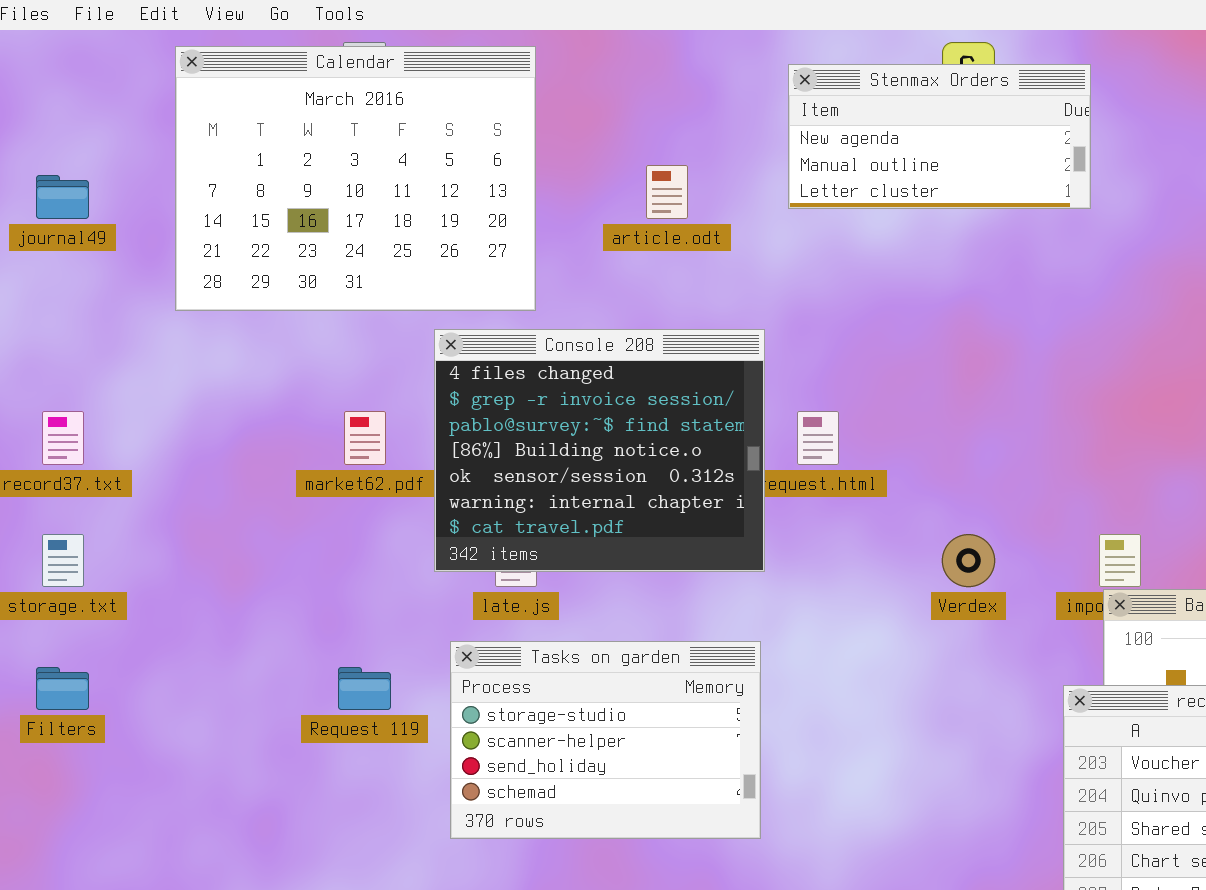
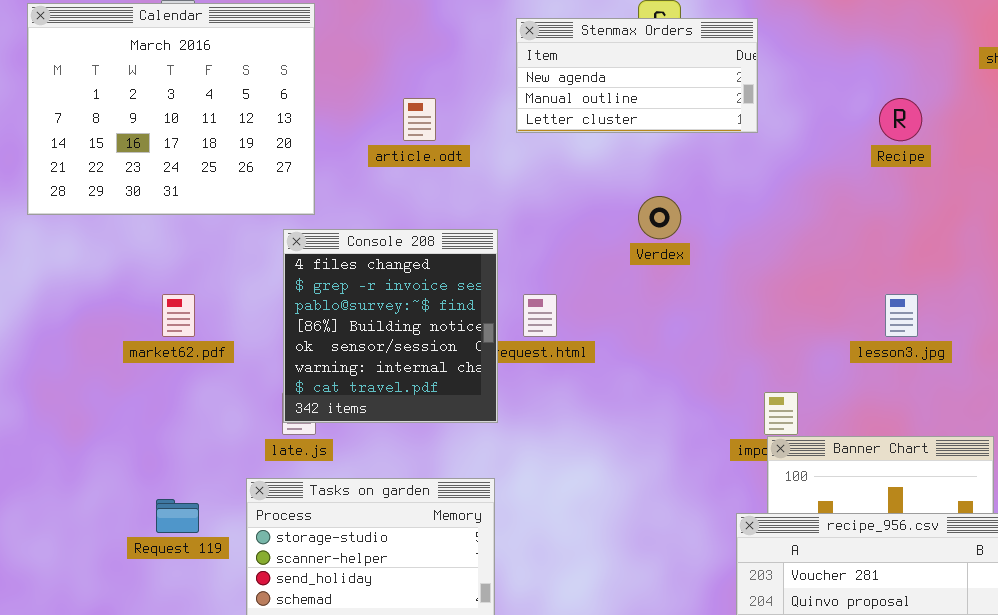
Console 208: [434,329,765,572] -> [283,229,498,423], resized
Verdex: [942,534,995,587] -> [638,196,681,239], moved

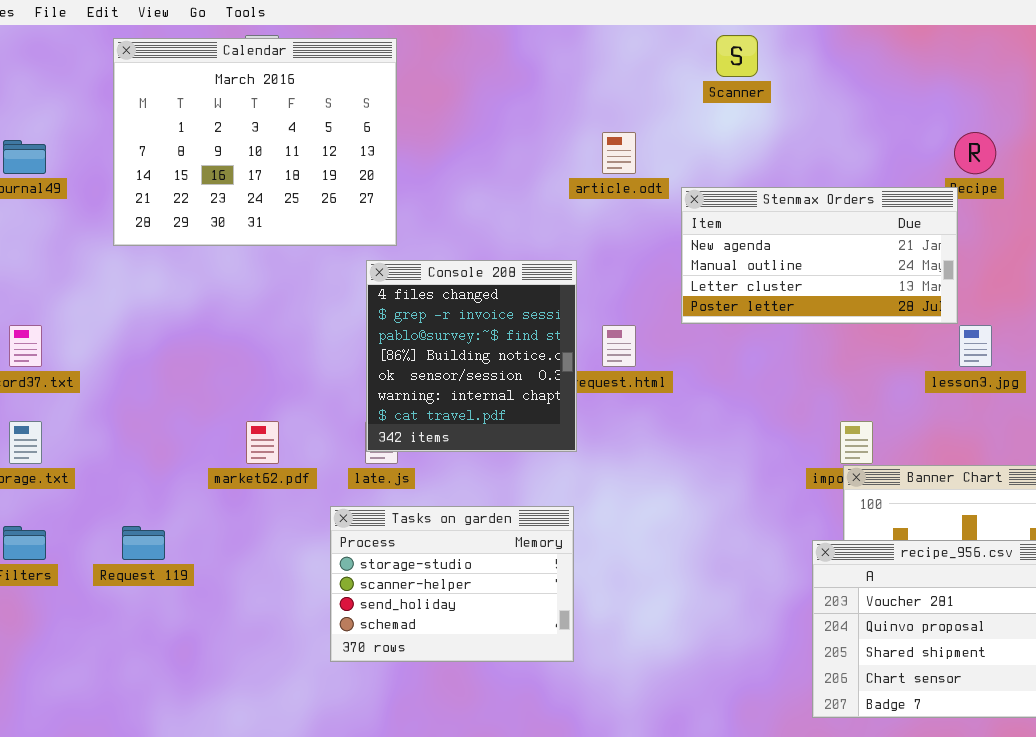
Stenmax Orders: [516,18,758,133] -> [681,187,958,324], moved, resized
article.odt: [403,98,436,141] -> [602,132,636,174], moved
market62.pdf: [162,294,195,337] -> [246,421,279,464], moved
Request 119: [156,499,199,533] -> [122,526,165,560], moved

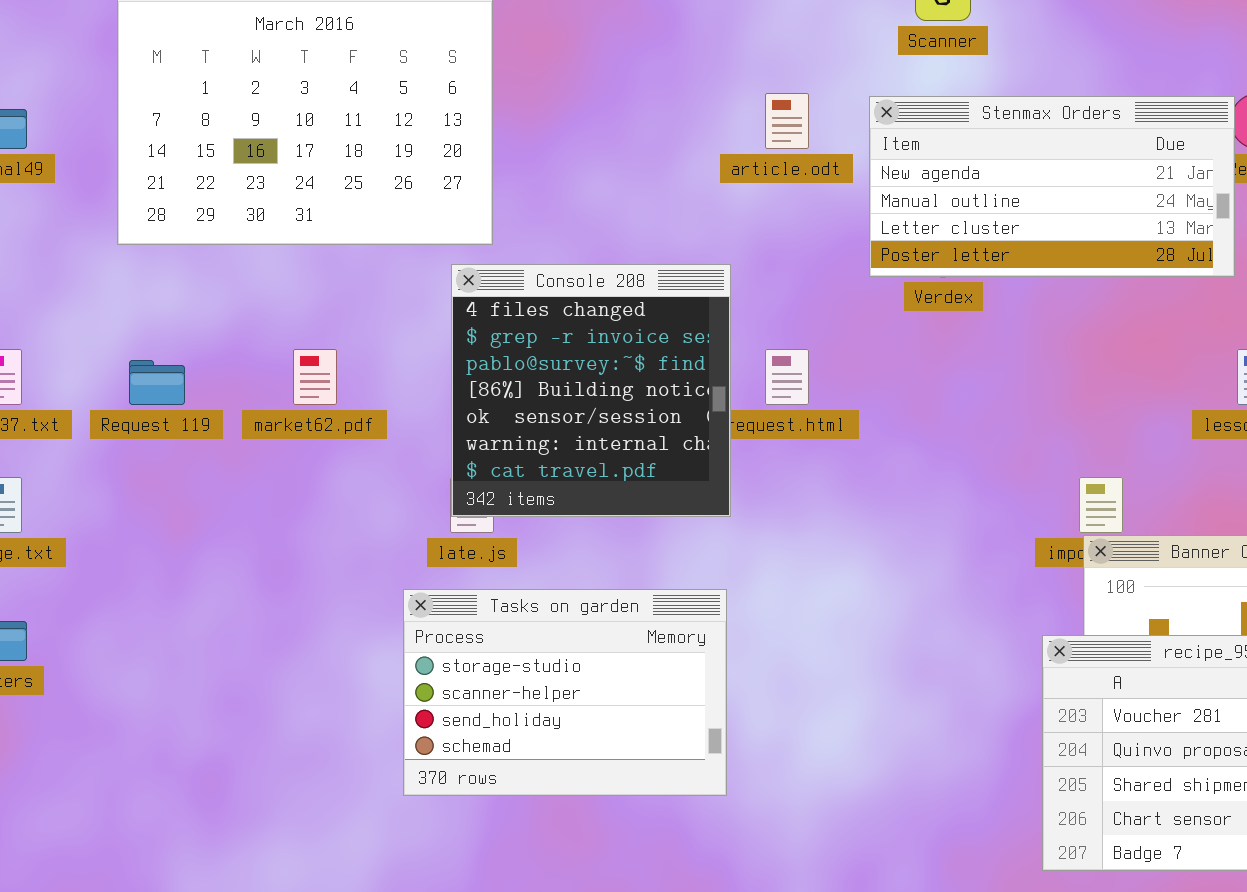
Stenmax Orders: [681,187,958,324] -> [869,96,1235,277], moved
market62.pdf: [246,421,279,464] -> [293,349,337,405], moved
Request 119: [122,526,165,560] -> [129,360,185,405], moved

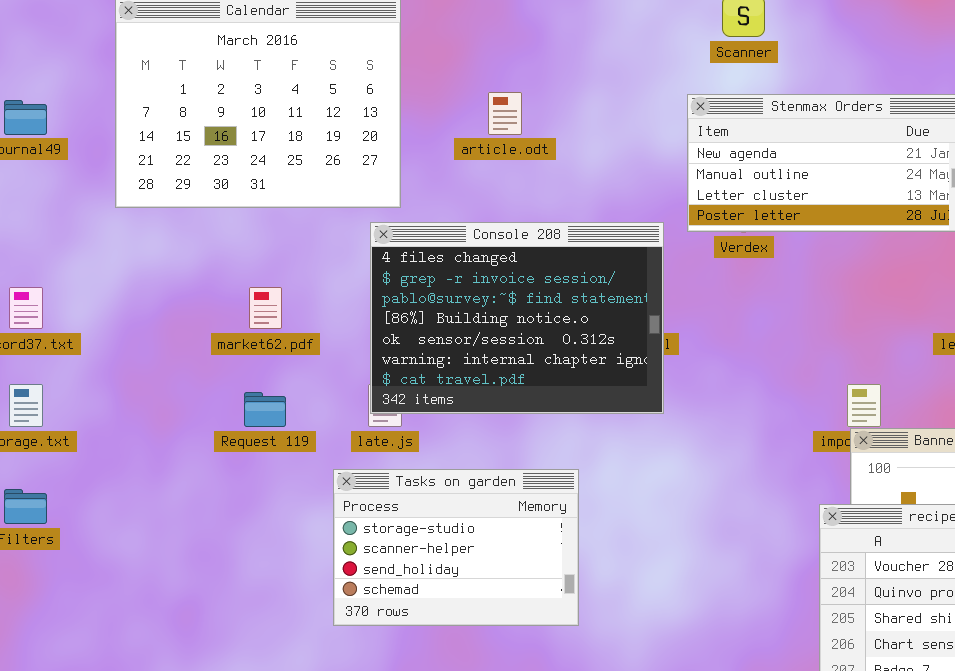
article.odt: [765,93,809,149] -> [488,92,522,135], moved
Console 208: [451,264,731,517] -> [370,222,664,414], resized
Request 119: [129,360,185,405] -> [244,392,286,427], moved

